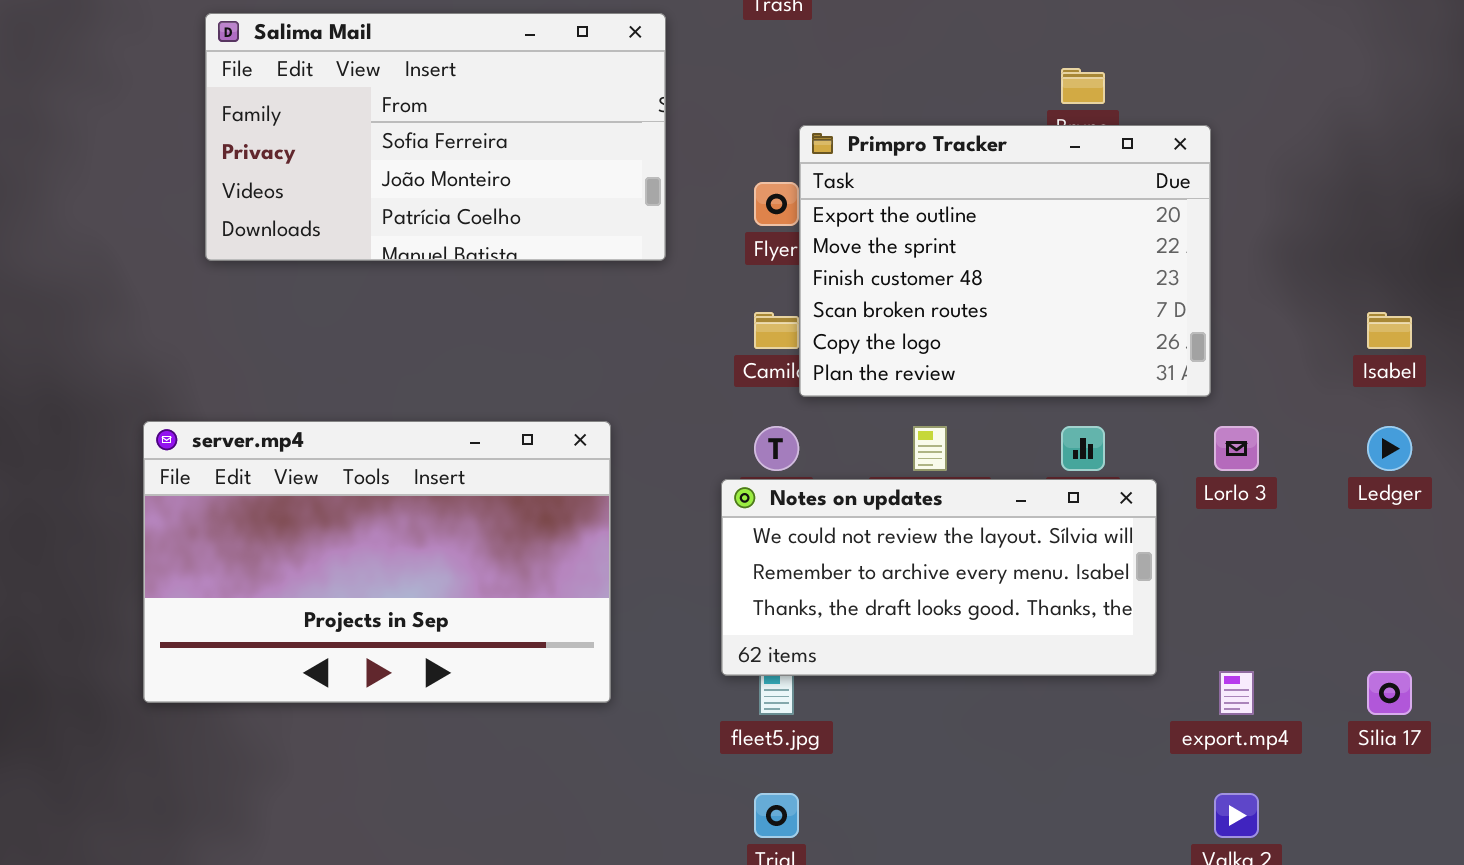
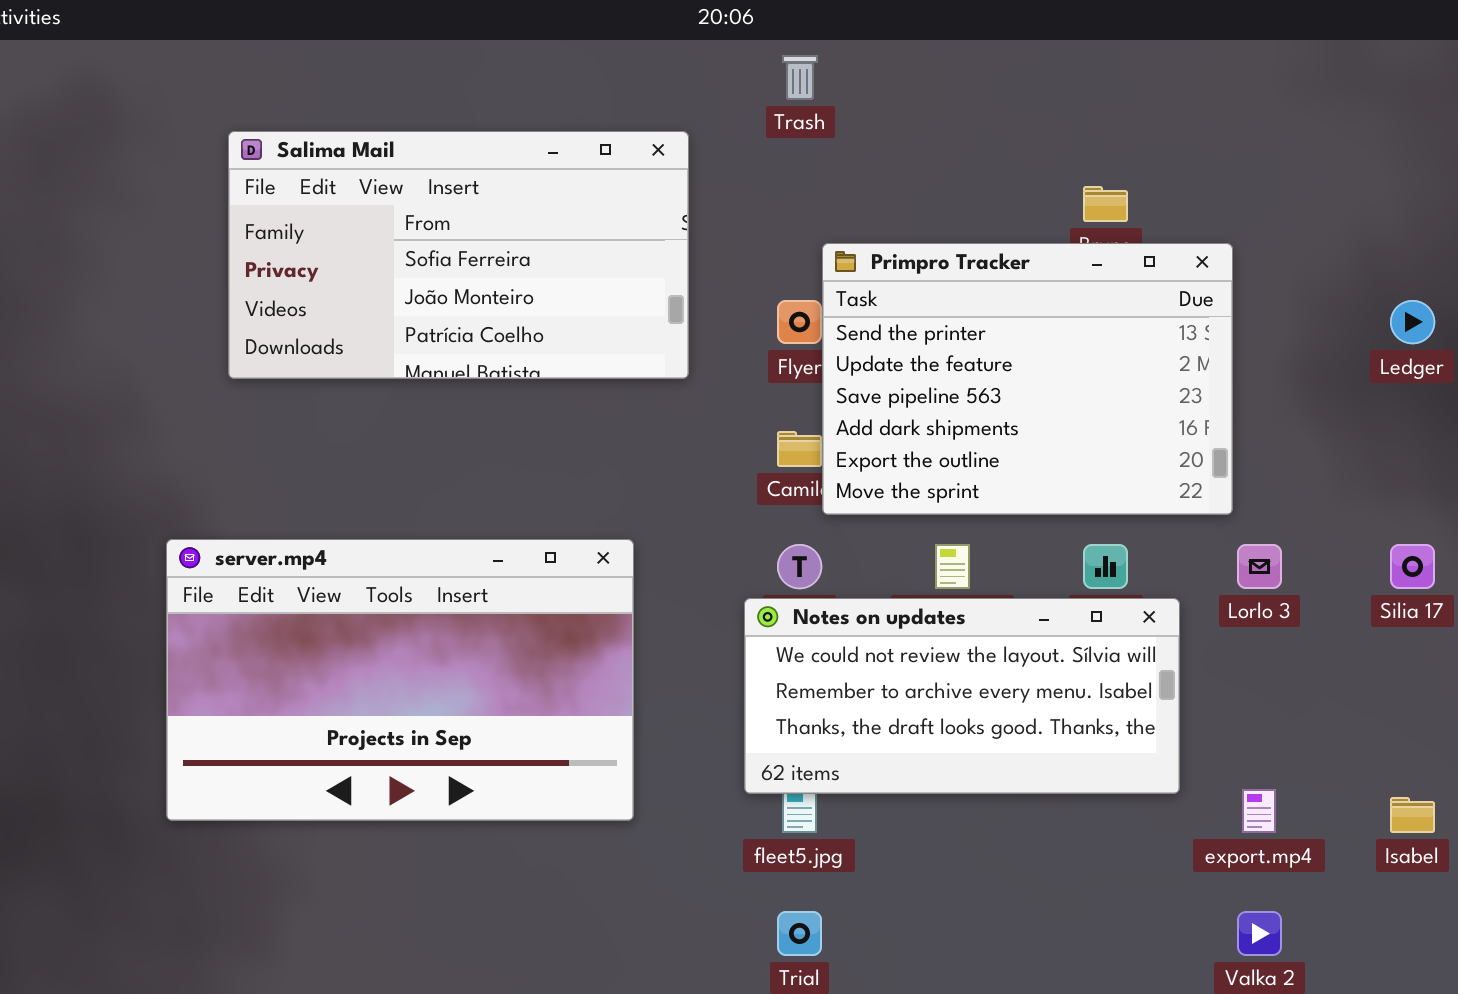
Primpro Tracker: [799,125,1211,397] -> [822,243,1233,515], scrolled up 4 rows
Isabel: [1367,312,1412,349] -> [1390,797,1435,833], moved
Ledger: [1367,426,1412,471] -> [1390,300,1435,344], moved
Silia 17: [1367,671,1412,715] -> [1390,544,1435,589], moved

